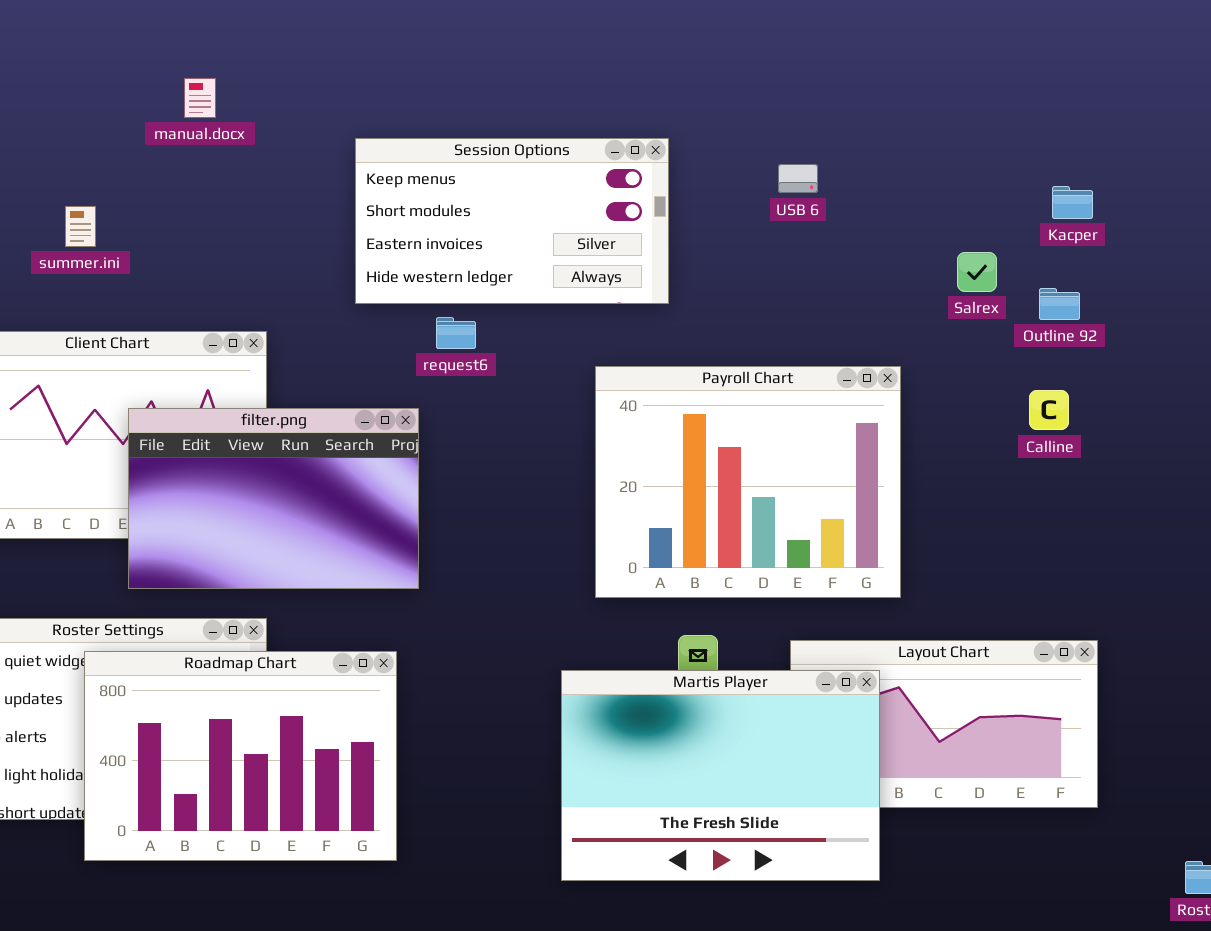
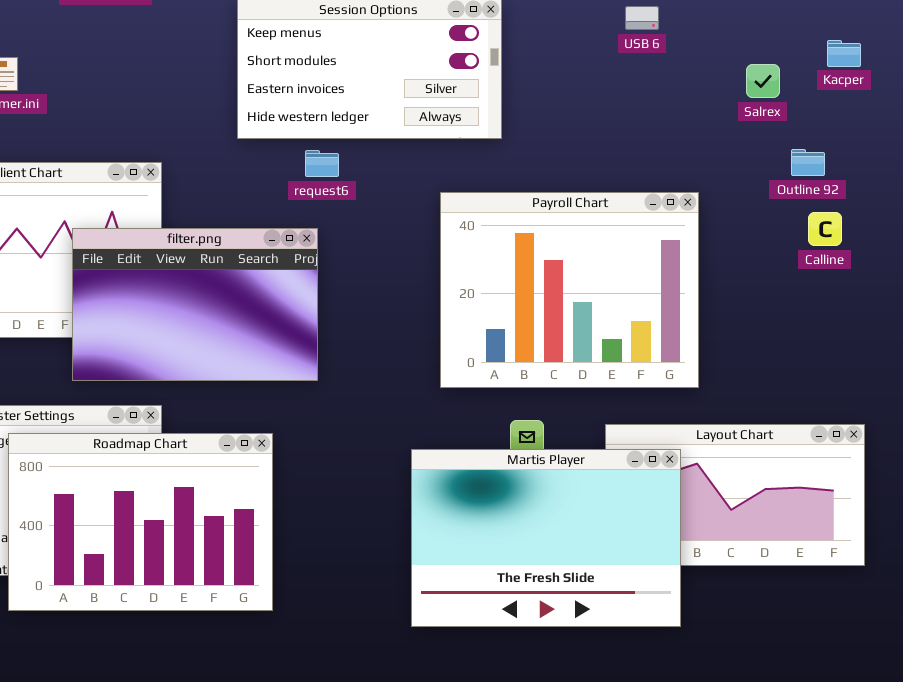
USB 6: [778,164,818,193] -> [625,6,659,30], moved
Salrex: [957,252,997,292] -> [746,64,780,98], moved
Outline 92: [1039,288,1080,320] -> [791,149,825,176], moved
filter.png: [128,408,419,589] -> [72,228,318,381], moved

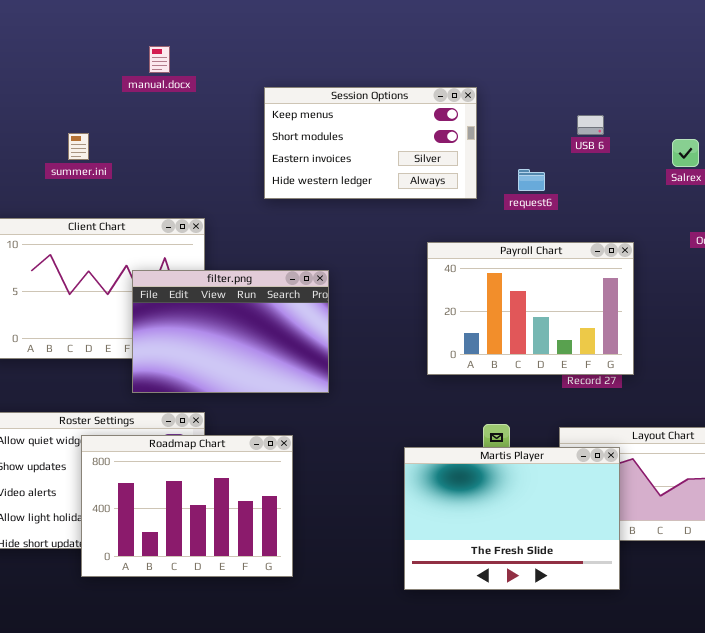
USB 6: [625,6,659,30] -> [577,115,604,135], moved
request6: [305,150,339,177] -> [518,169,545,191], moved
Payroll Chart: [440,192,699,388] -> [427,242,634,375], resized

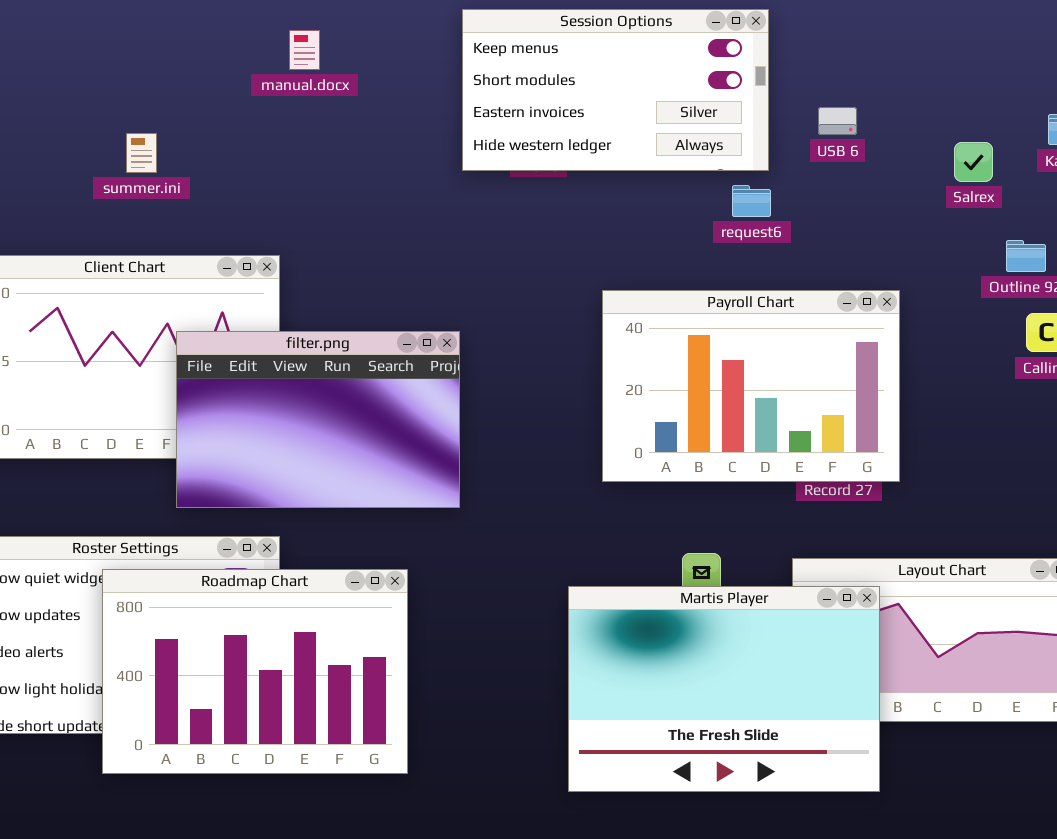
manual.docx: [149,46,170,73] -> [289,30,320,70], moved
Session Options: [264,87,477,199] -> [462,9,769,171], moved
summer.ini: [68,133,89,160] -> [126,133,157,173], moved

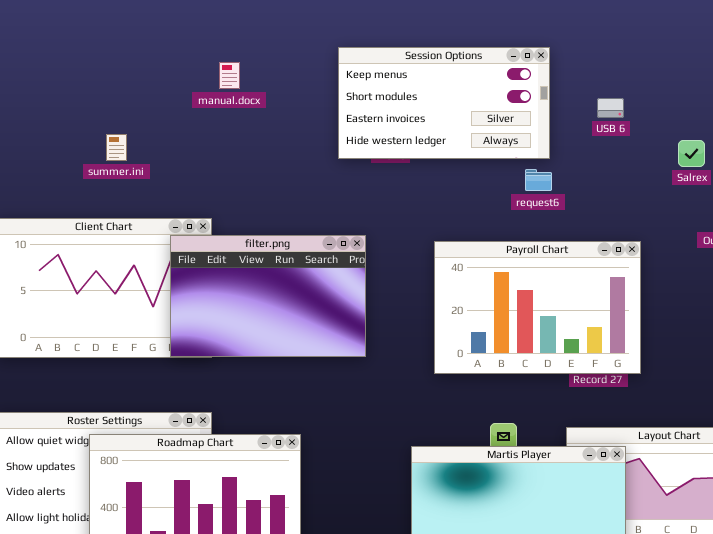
USB 6: [818,107,857,135] -> [597,98,624,118], moved
filter.png: [176,331,460,508] -> [170,235,366,357], moved

